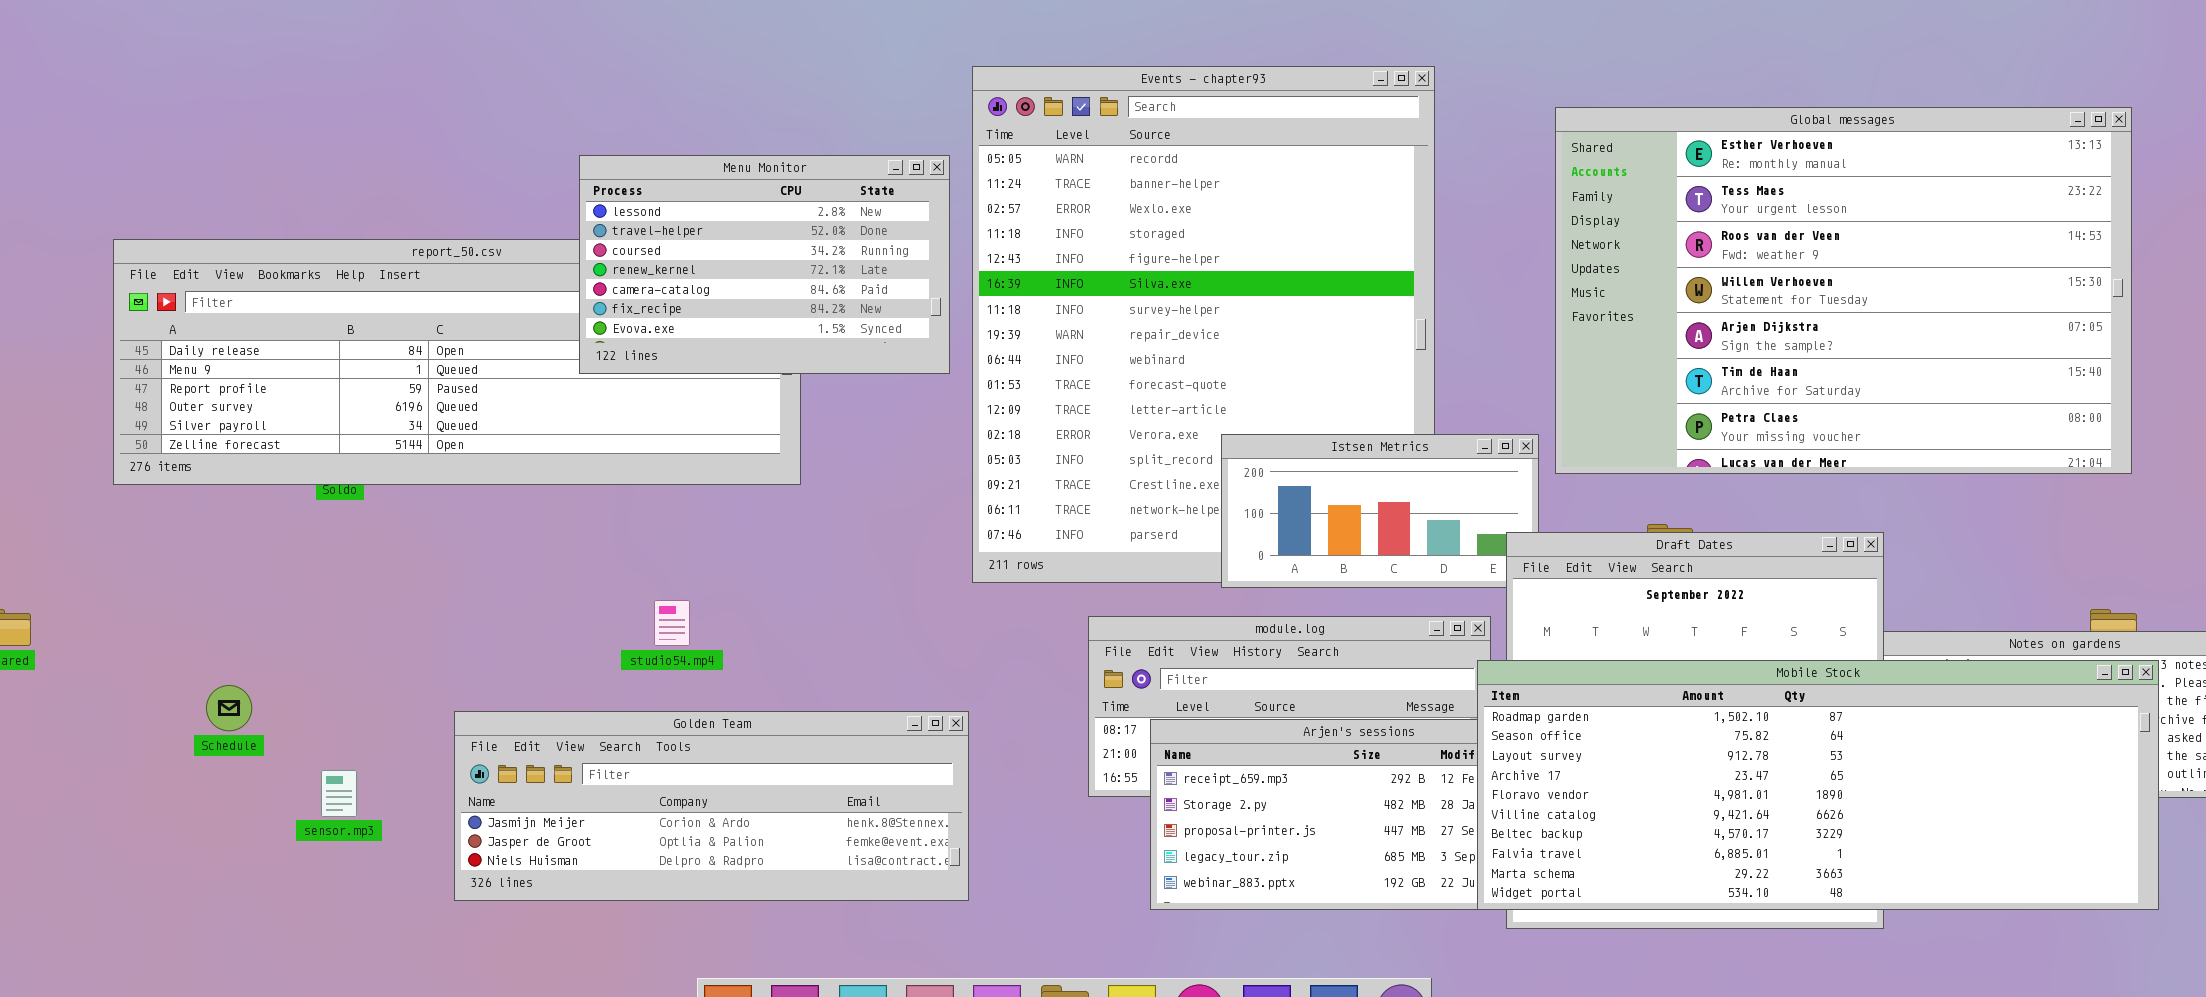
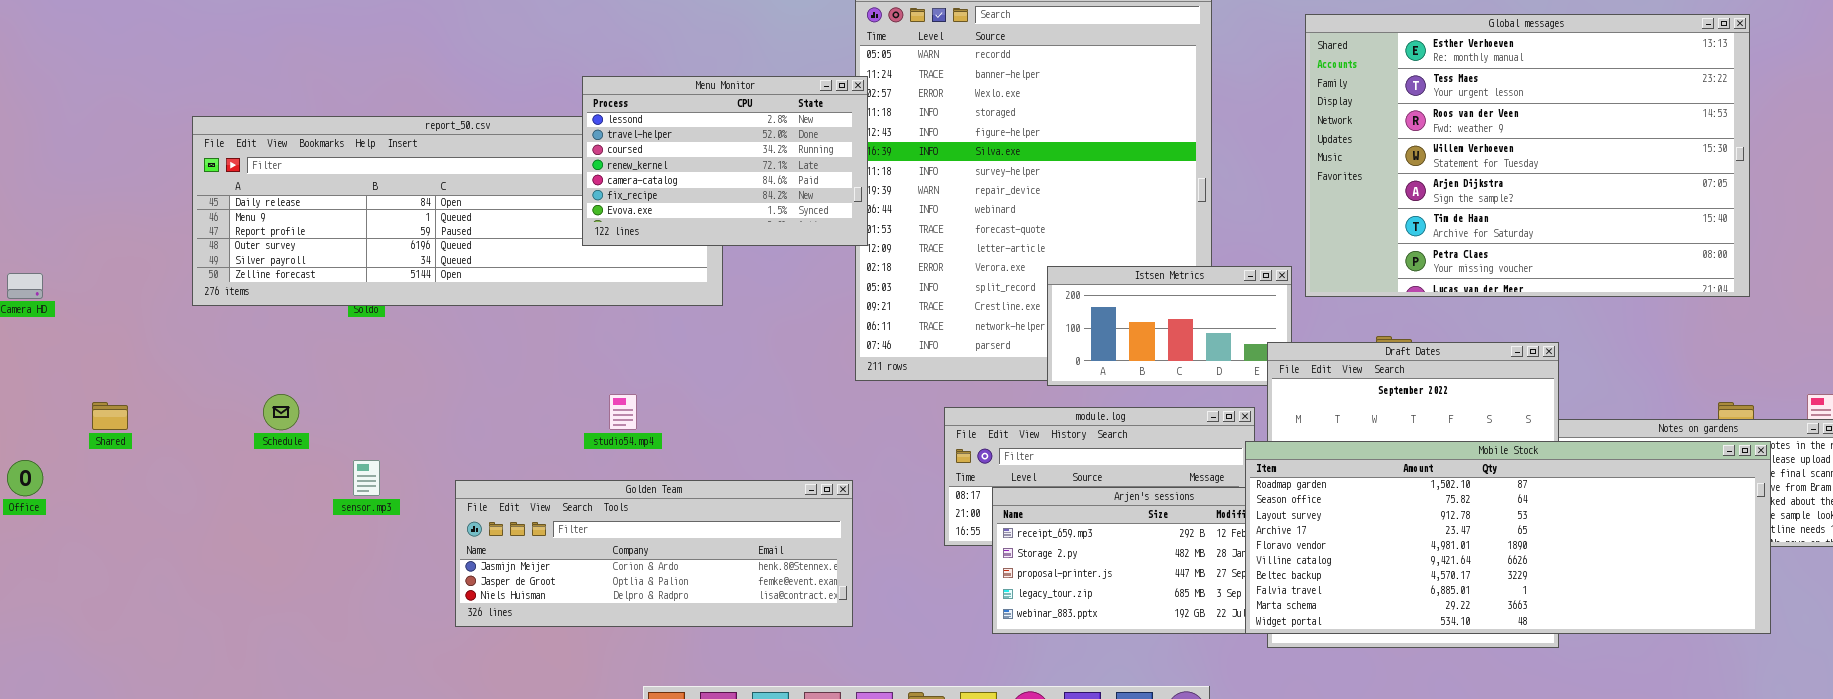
Menu Monitor: [579,155,950,374] -> [582,76,868,246], moved
Schedule: [206,685,252,731] -> [263,394,299,430], moved
sensor.mp3: [321,770,357,817] -> [353,460,380,496], moved

